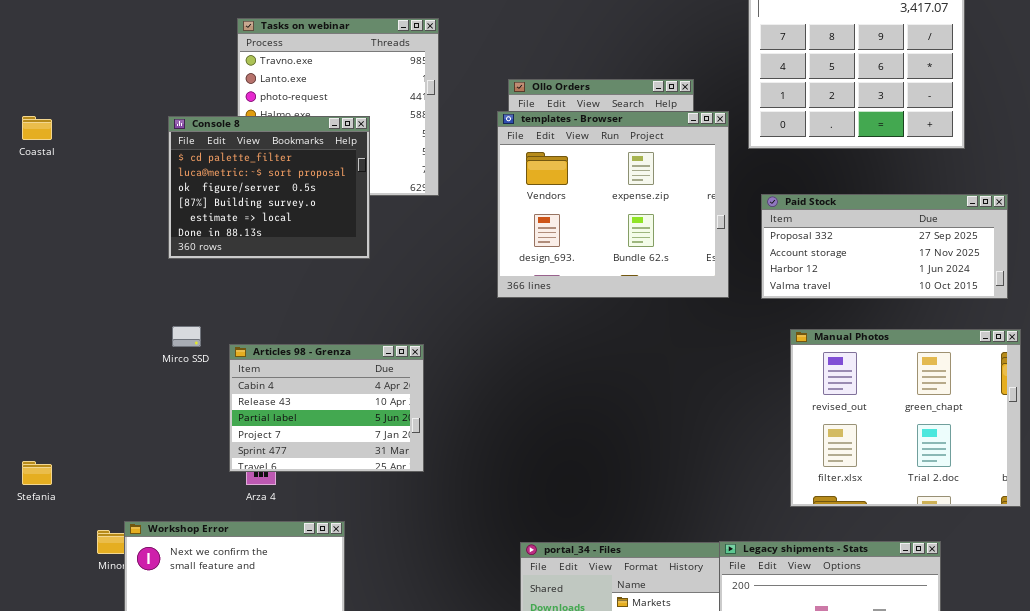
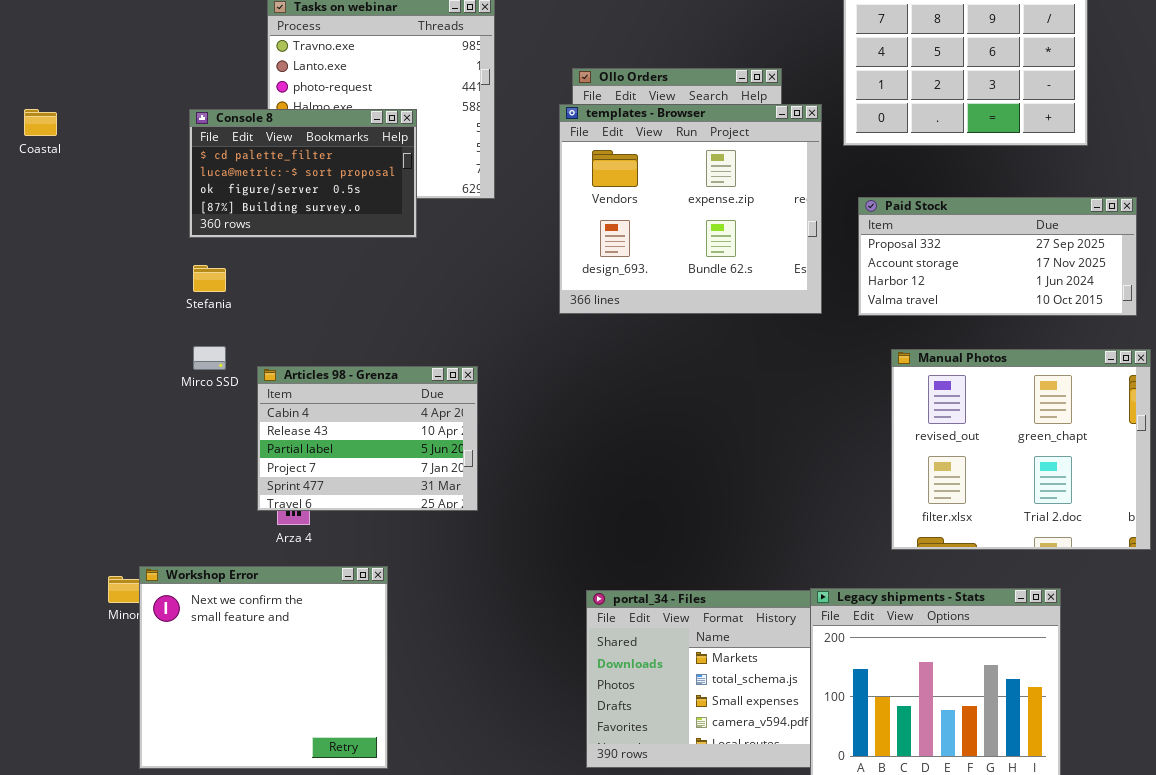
Console 8: [168,116,370,259] -> [189,109,417,238], resized
Stefania: [22,461,52,485] -> [193,265,226,292], moved

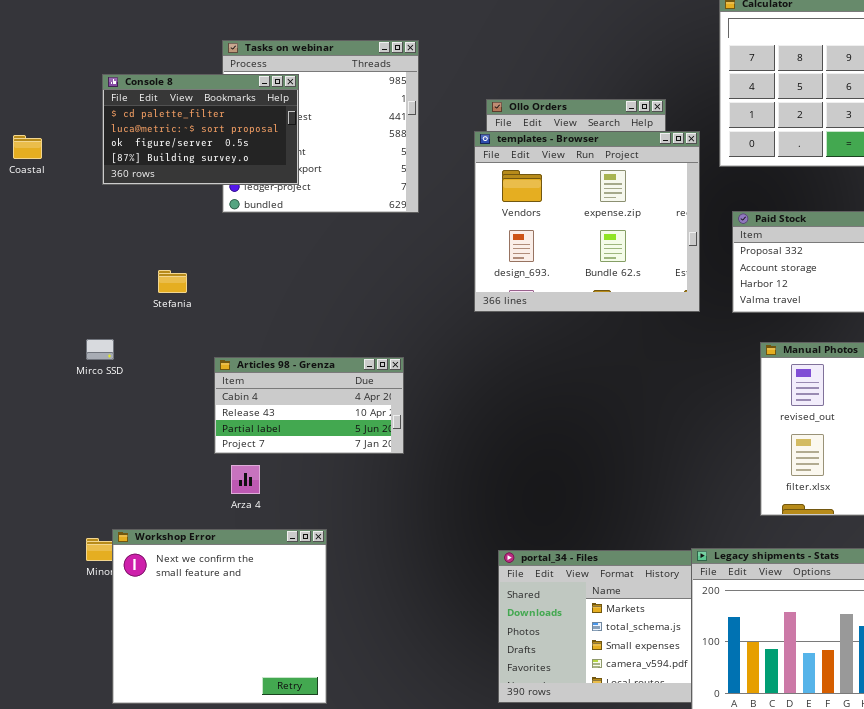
Console 8: [189,109,417,238] -> [102,74,299,185], moved
Mirco SSD: [193,346,226,370] -> [86,339,114,360], moved
Articles 98 - Grenza: [257,366,478,511] -> [214,357,404,454], resized

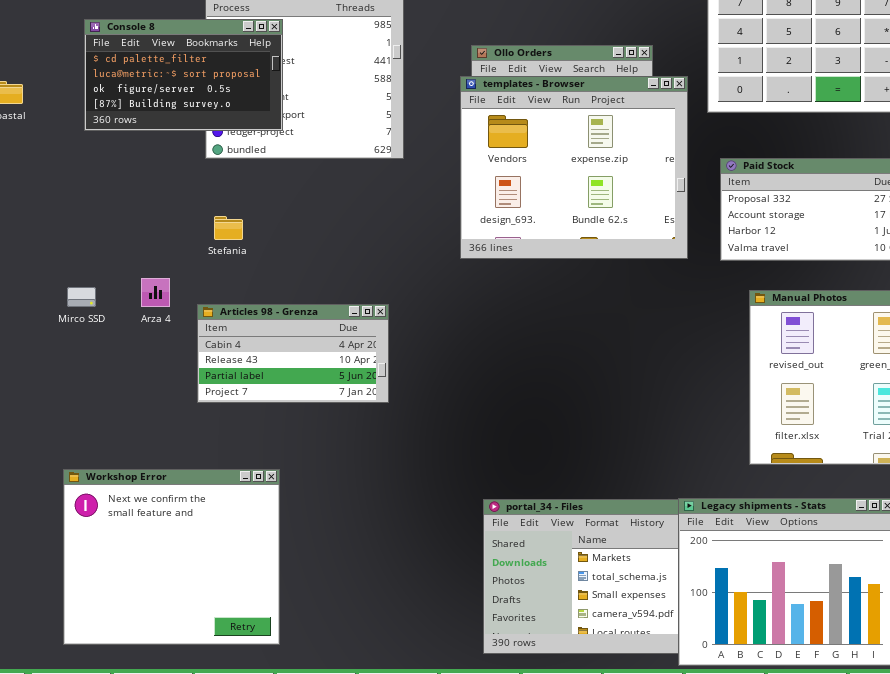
Stefania: [158,270,187,293] -> [214,216,243,240], moved
Arza 4: [231,465,260,494] -> [141,278,170,307], moved
Workshop Error: [112,529,327,704] -> [63,469,280,645], moved

